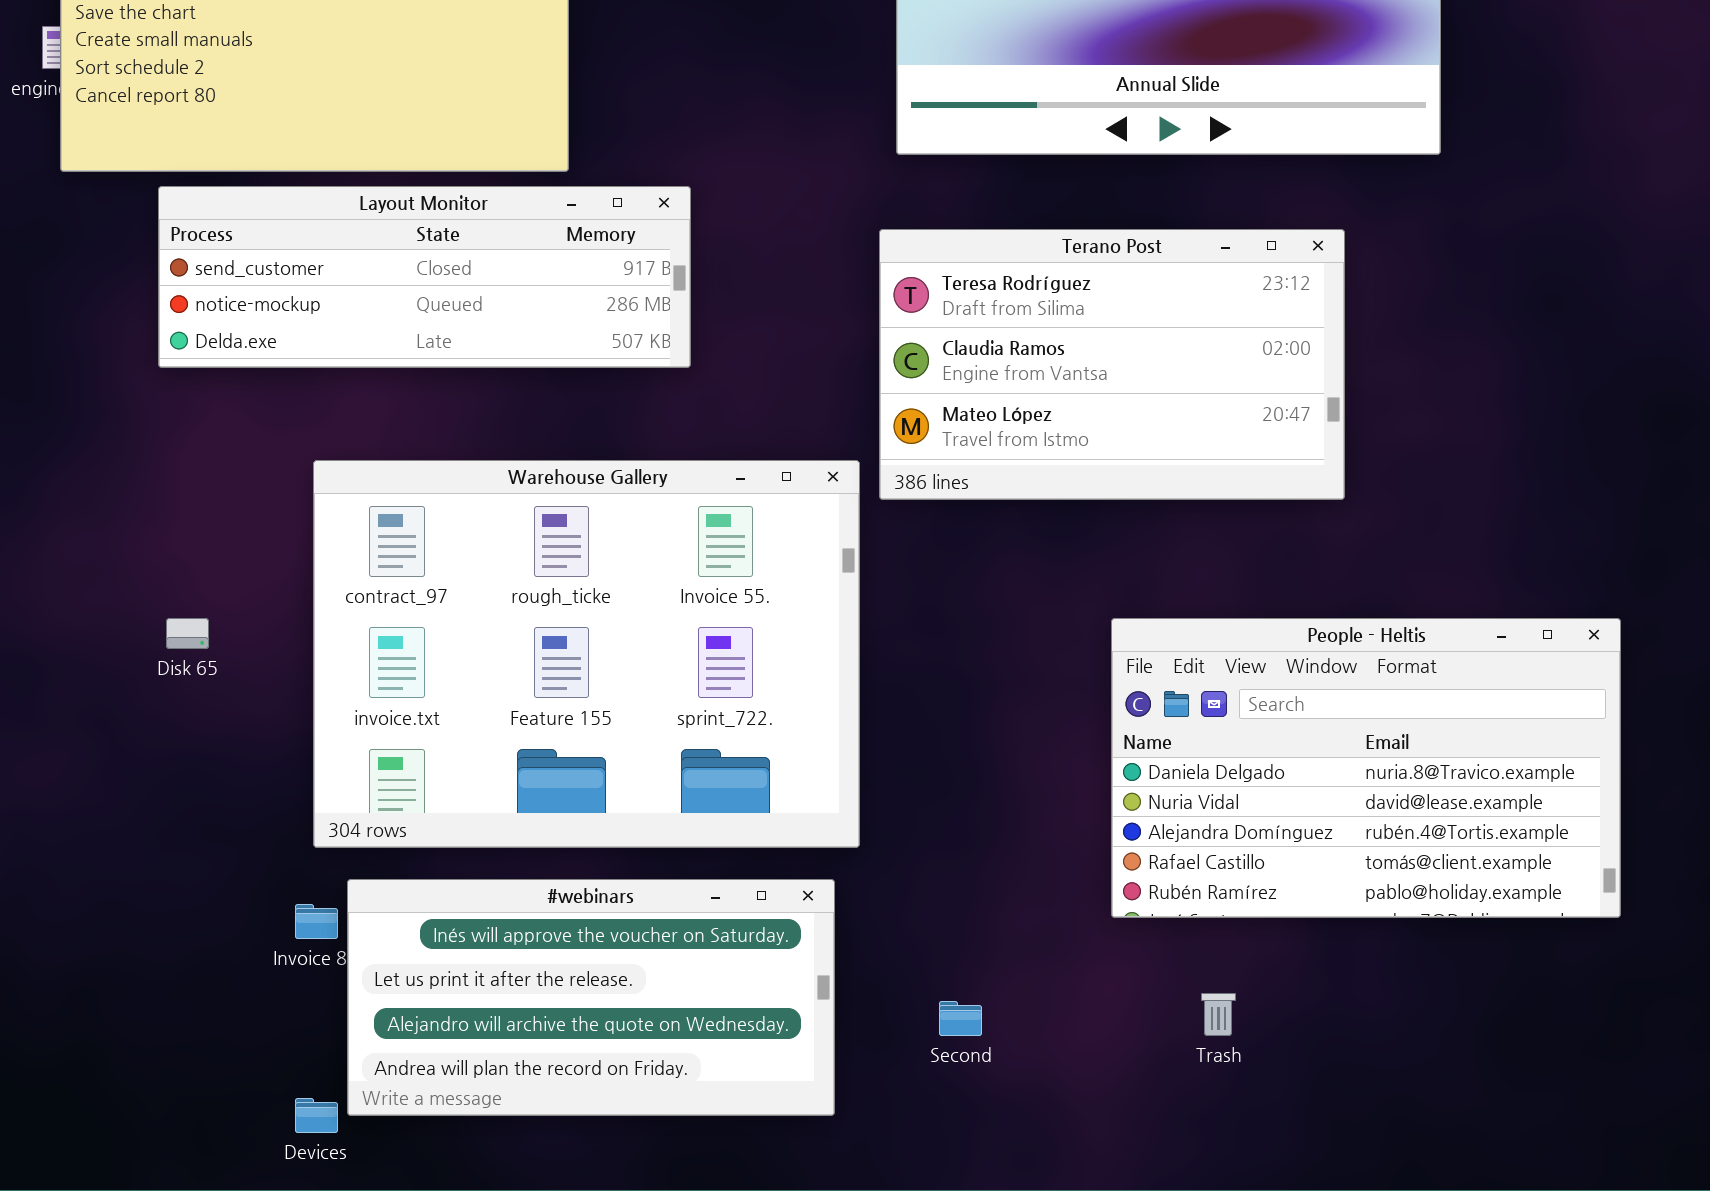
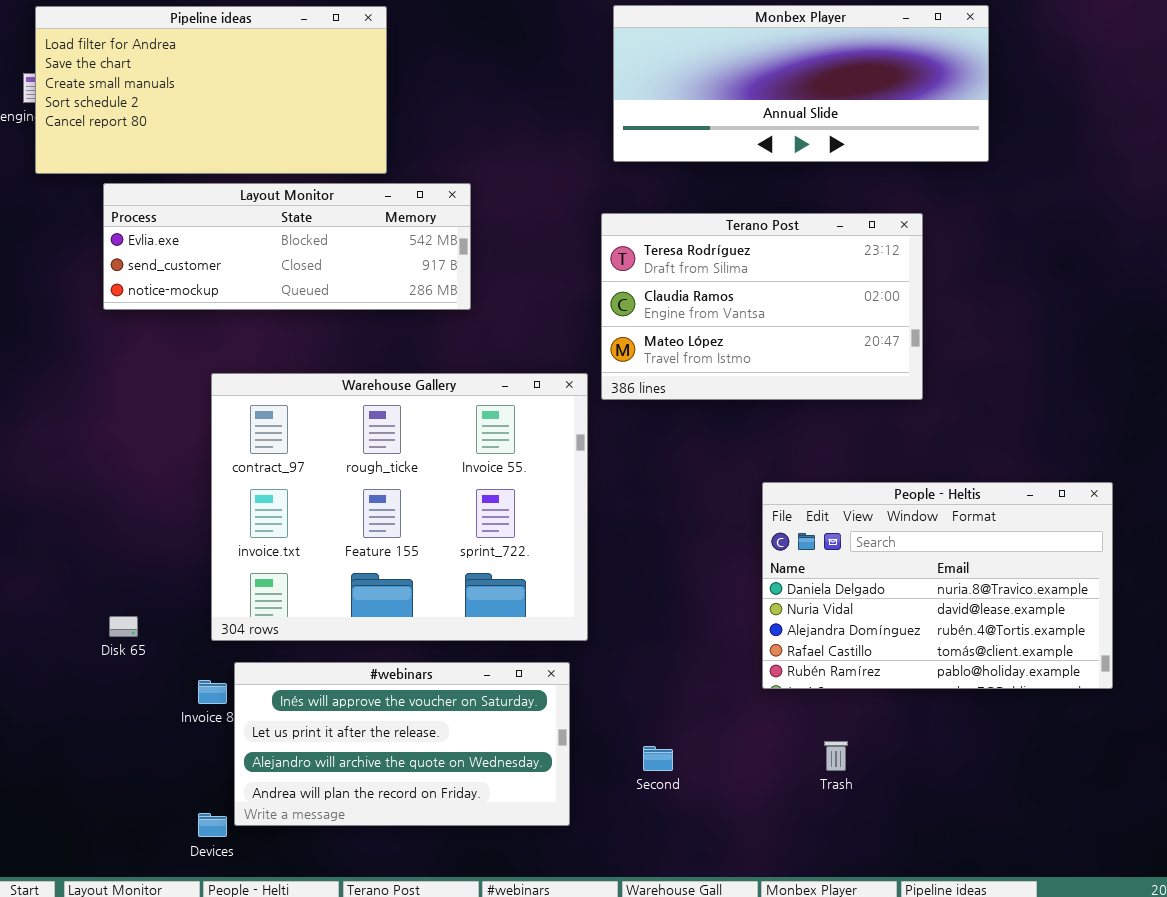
Layout Monitor: [158,186,691,368] -> [103,183,471,310], scrolled up 1 row
Disk 65: [166,618,209,649] -> [109,616,138,637], moved

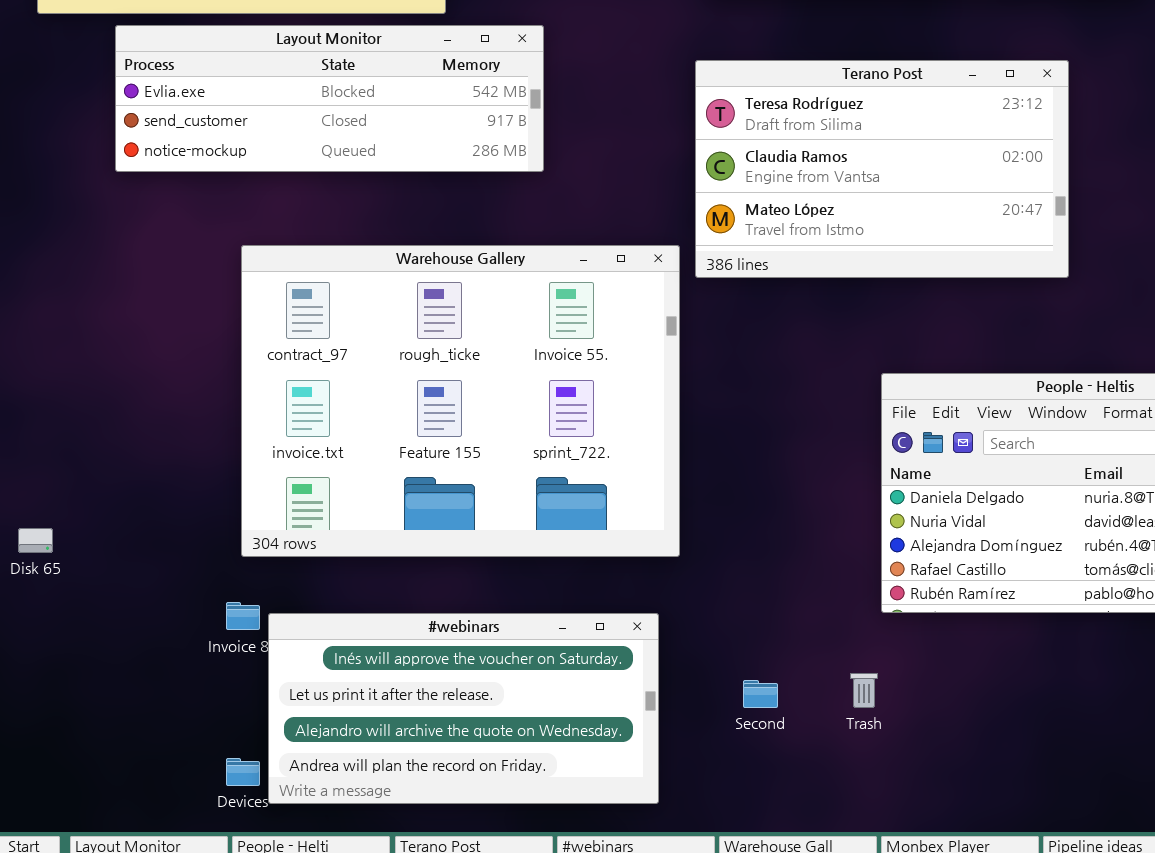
Disk 65: [109,616,138,637] -> [18,528,53,553], moved
#webinars: [234,662,570,826] -> [268,613,659,804], moved
Trash: [824,741,848,771] -> [850,673,878,708], moved

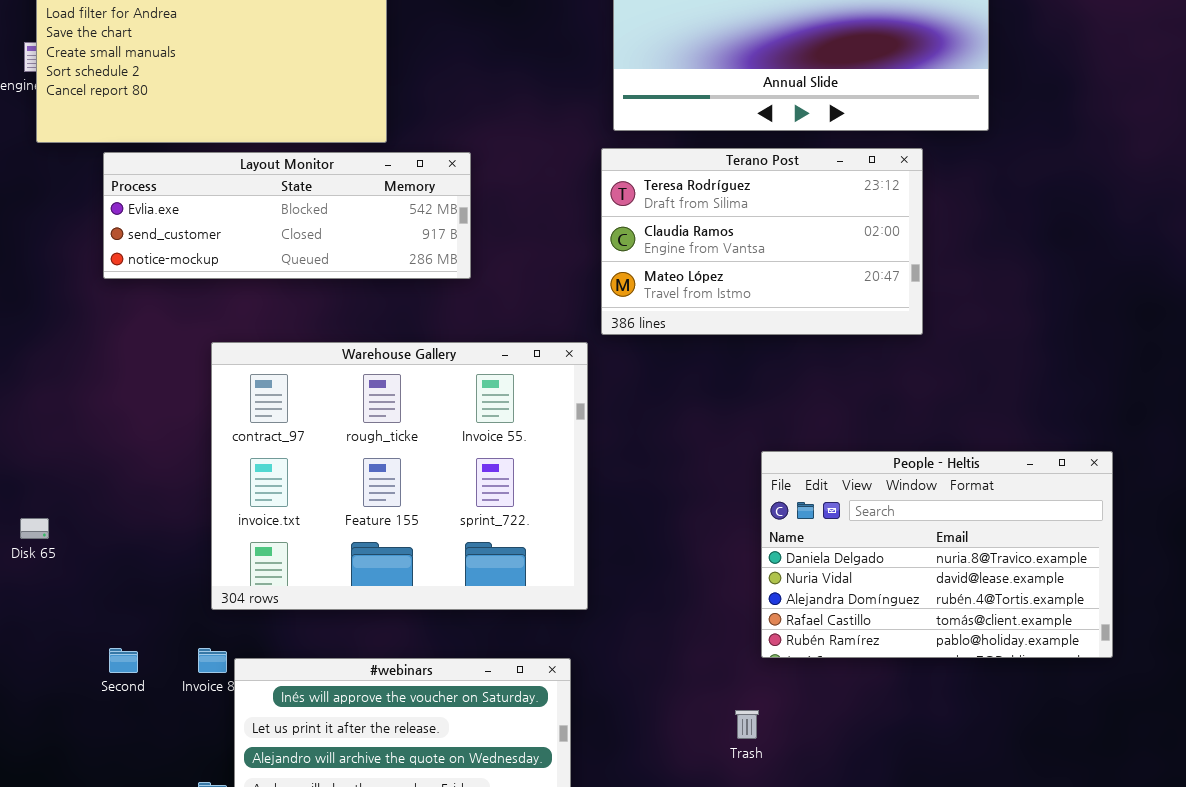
Terano Post: [695,60,1069,278] -> [601,148,923,335], moved
Disk 65: [18,528,53,553] -> [20,518,49,539], moved
Second: [743,680,778,708] -> [109,648,138,673], moved

